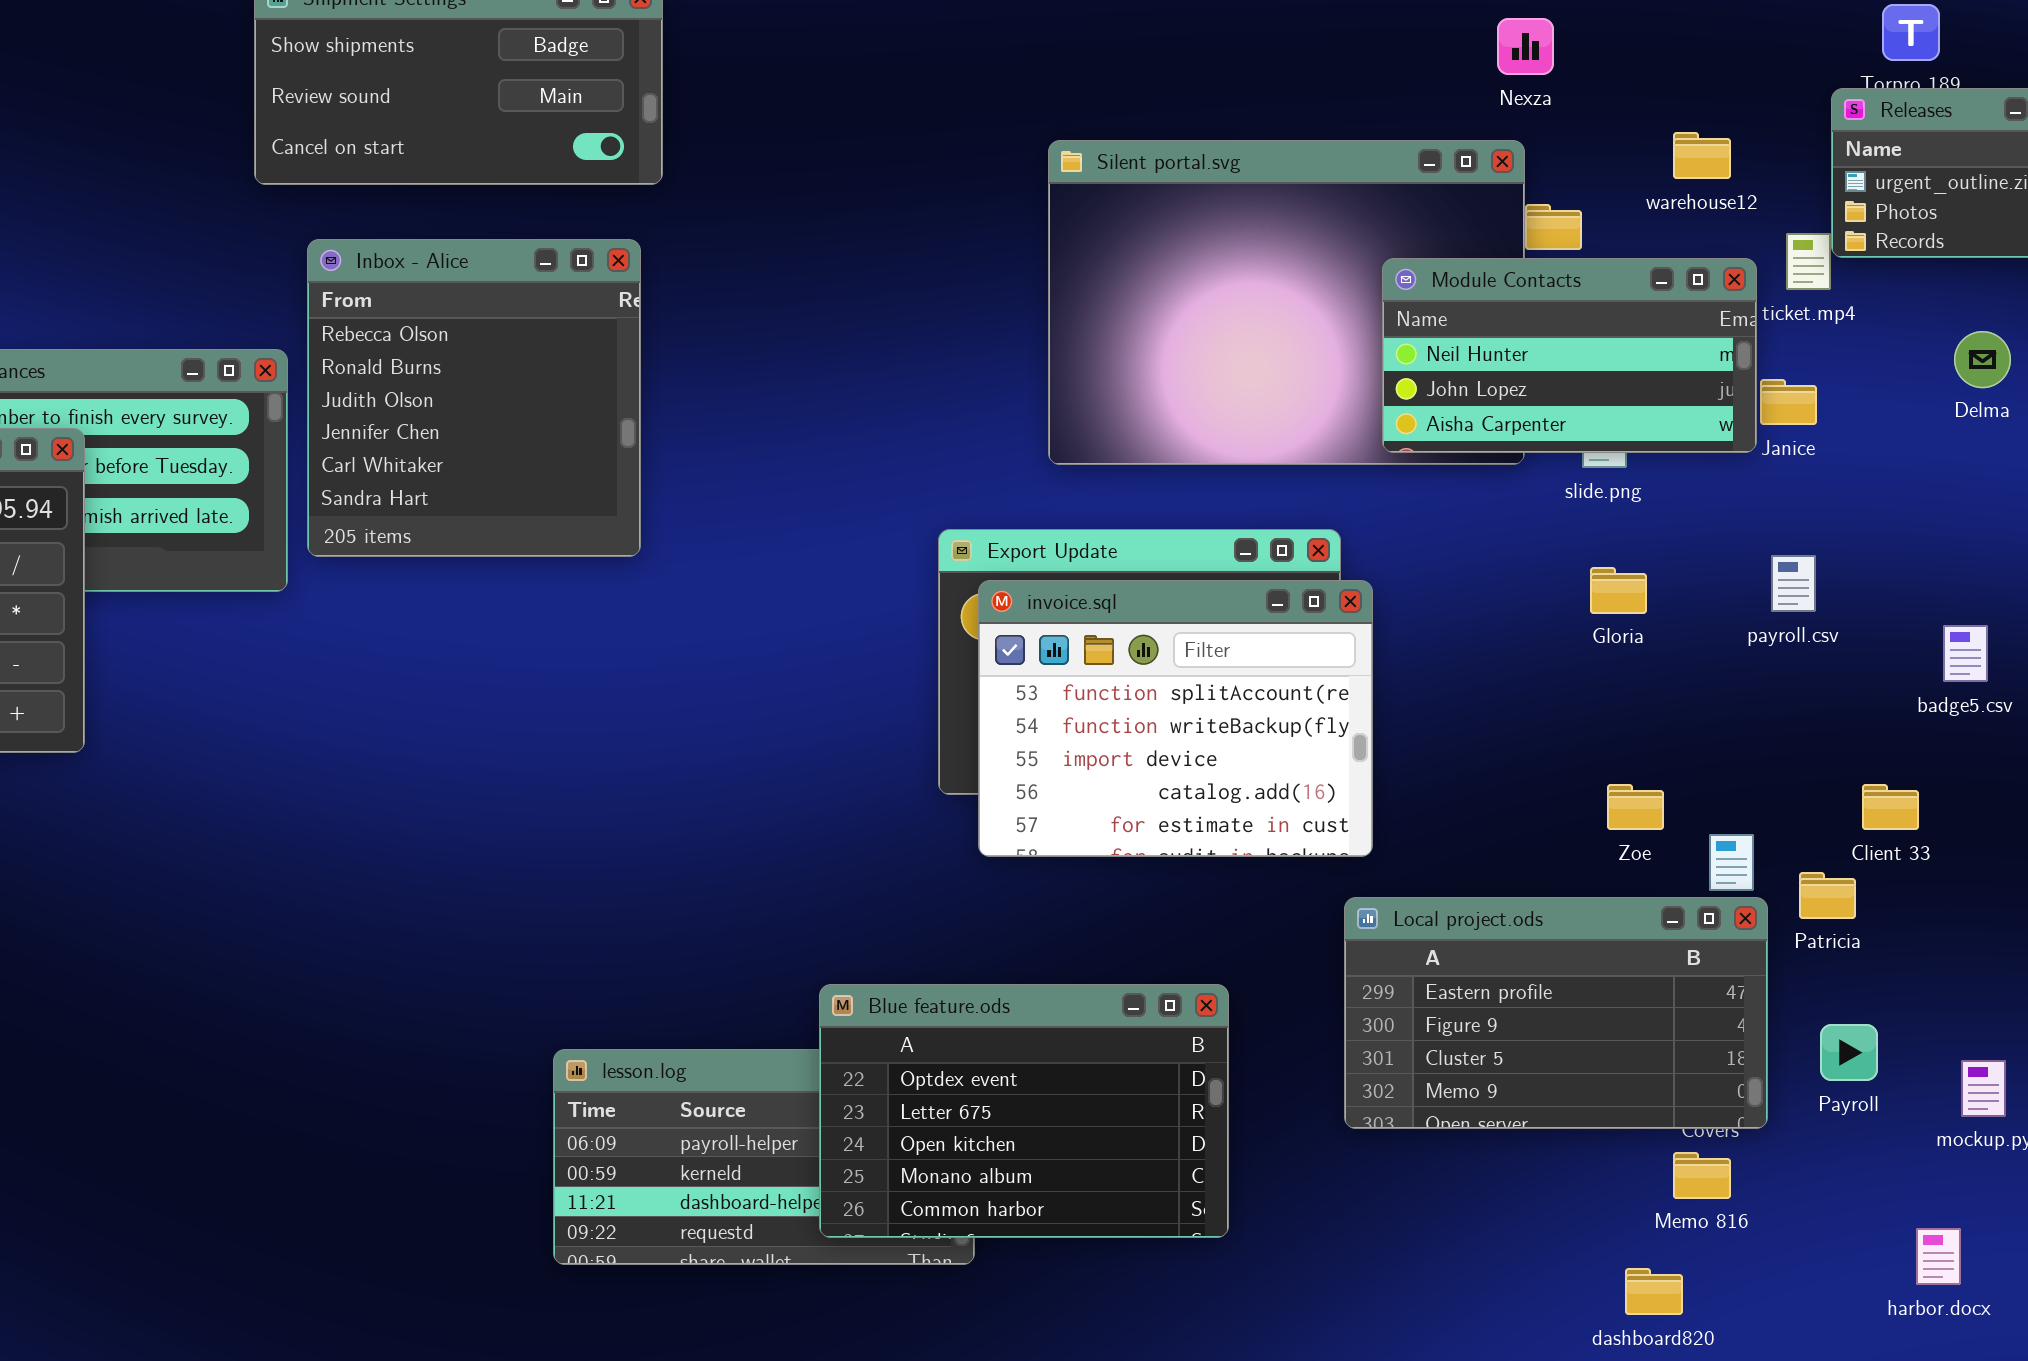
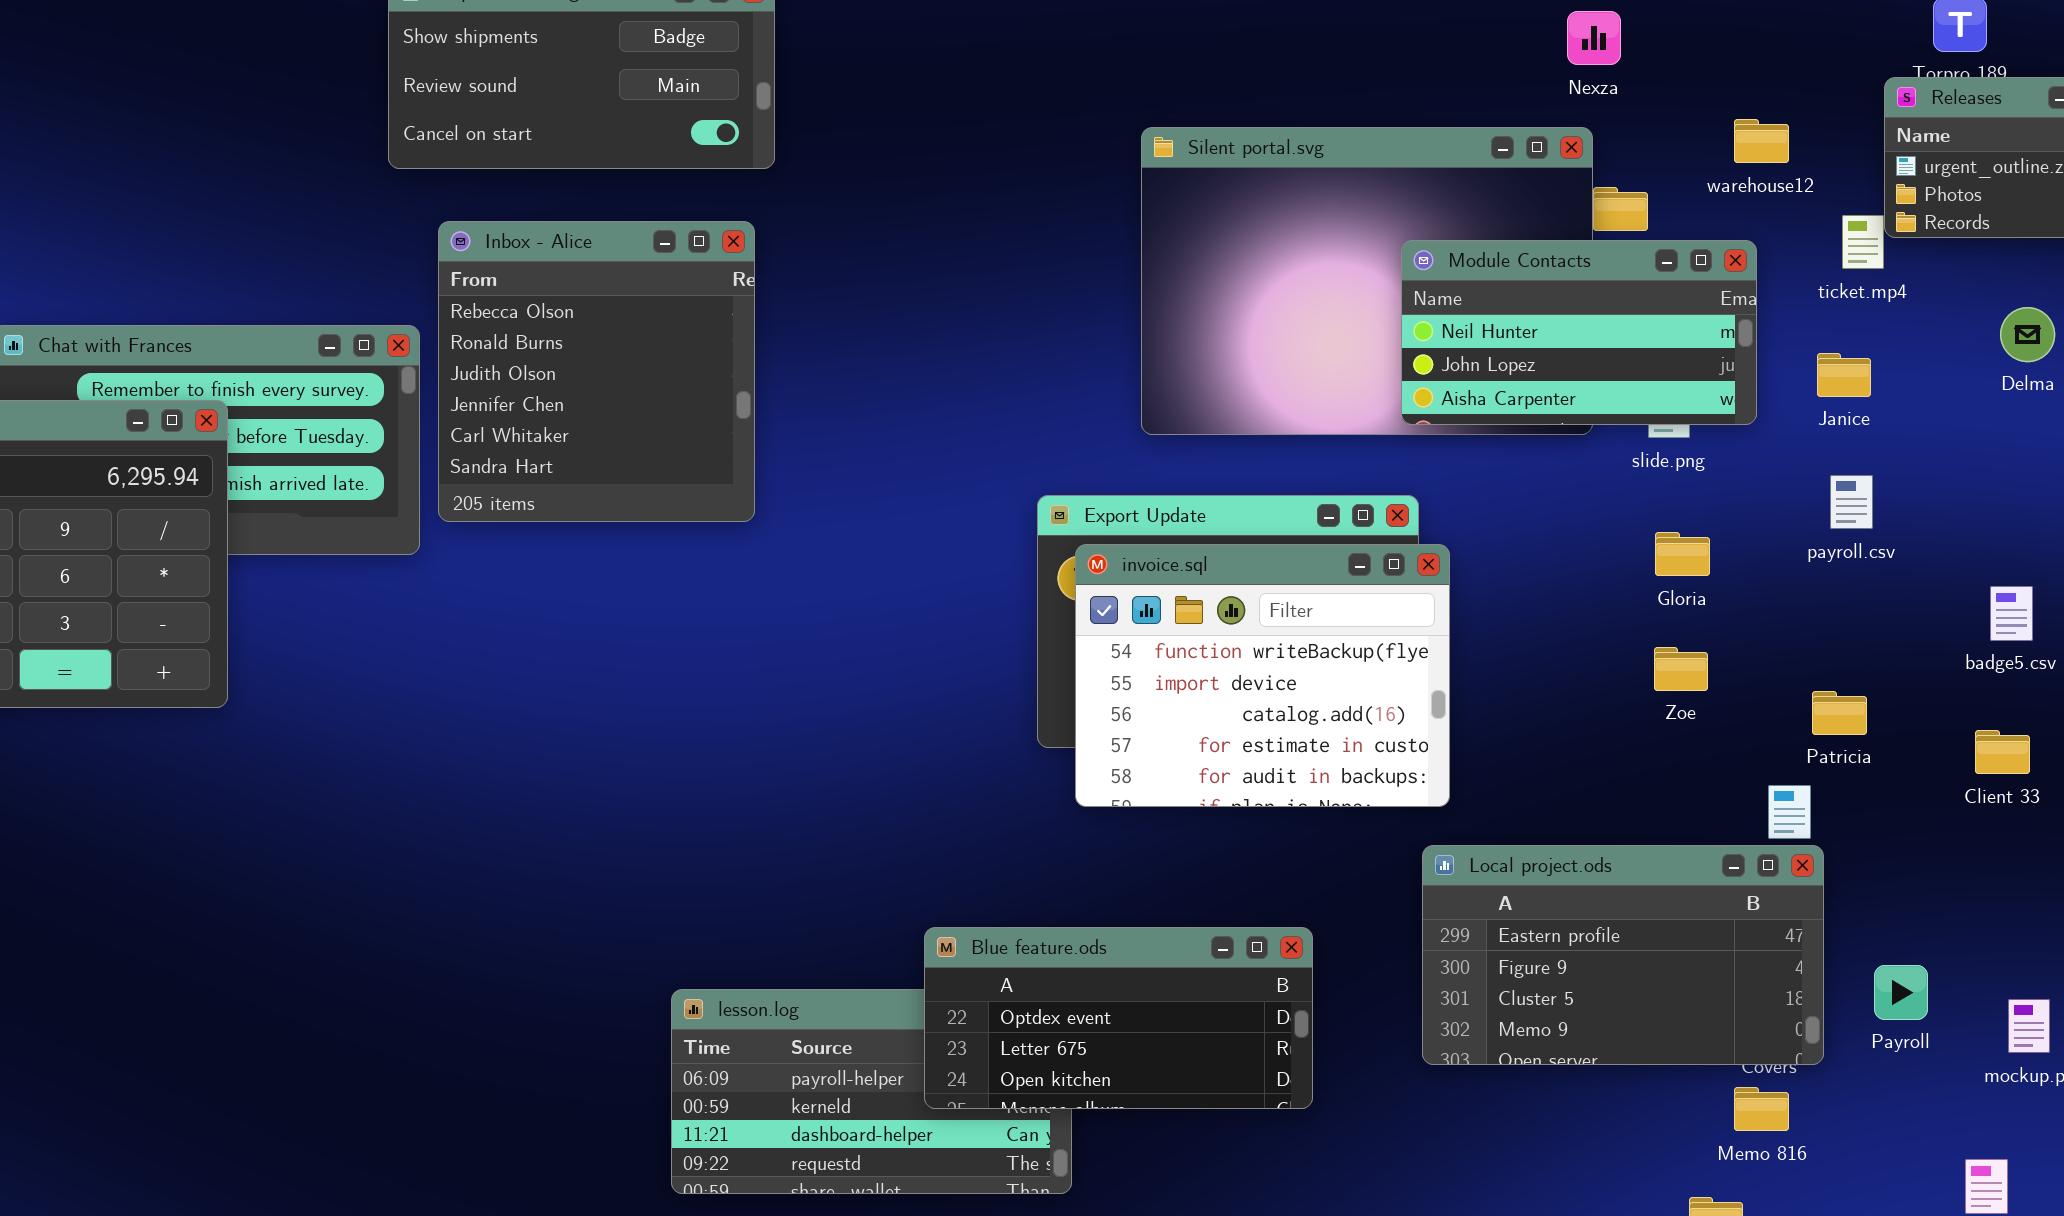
Module Contacts: [1382,258,1757,453] -> [1401,240,1757,425], moved
payroll.csv: [1771,555,1816,612] -> [1830,475,1873,529], moved
invoice.sql: [978,580,1373,857] -> [1075,544,1450,807], scrolled down 1 row
Zoe: [1607,784,1664,830] -> [1654,647,1708,691], moved
Client 33: [1862,784,1919,830] -> [1975,730,2030,774], moved
Patricia: [1799,872,1856,919] -> [1812,691,1867,735], moved
Blue feature.ods: [819,984,1229,1238] -> [924,927,1313,1109], resized

